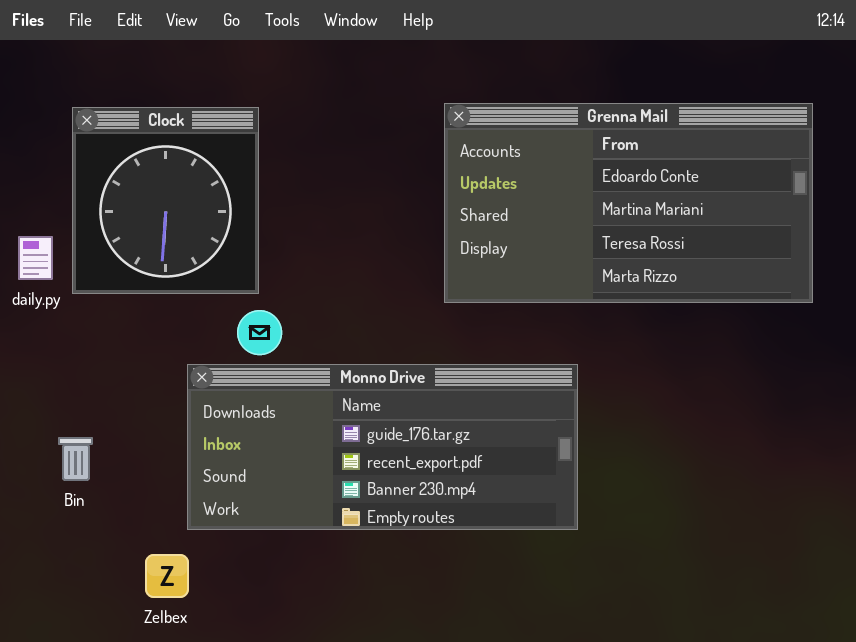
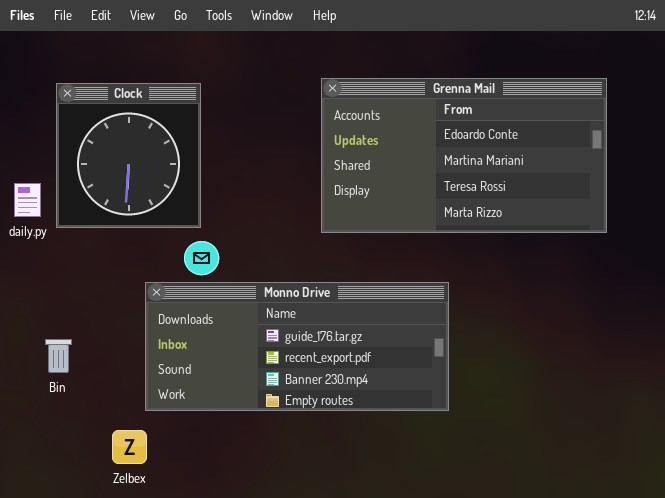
Grenna Mail: [444,103,813,303] -> [321,78,607,233], moved

